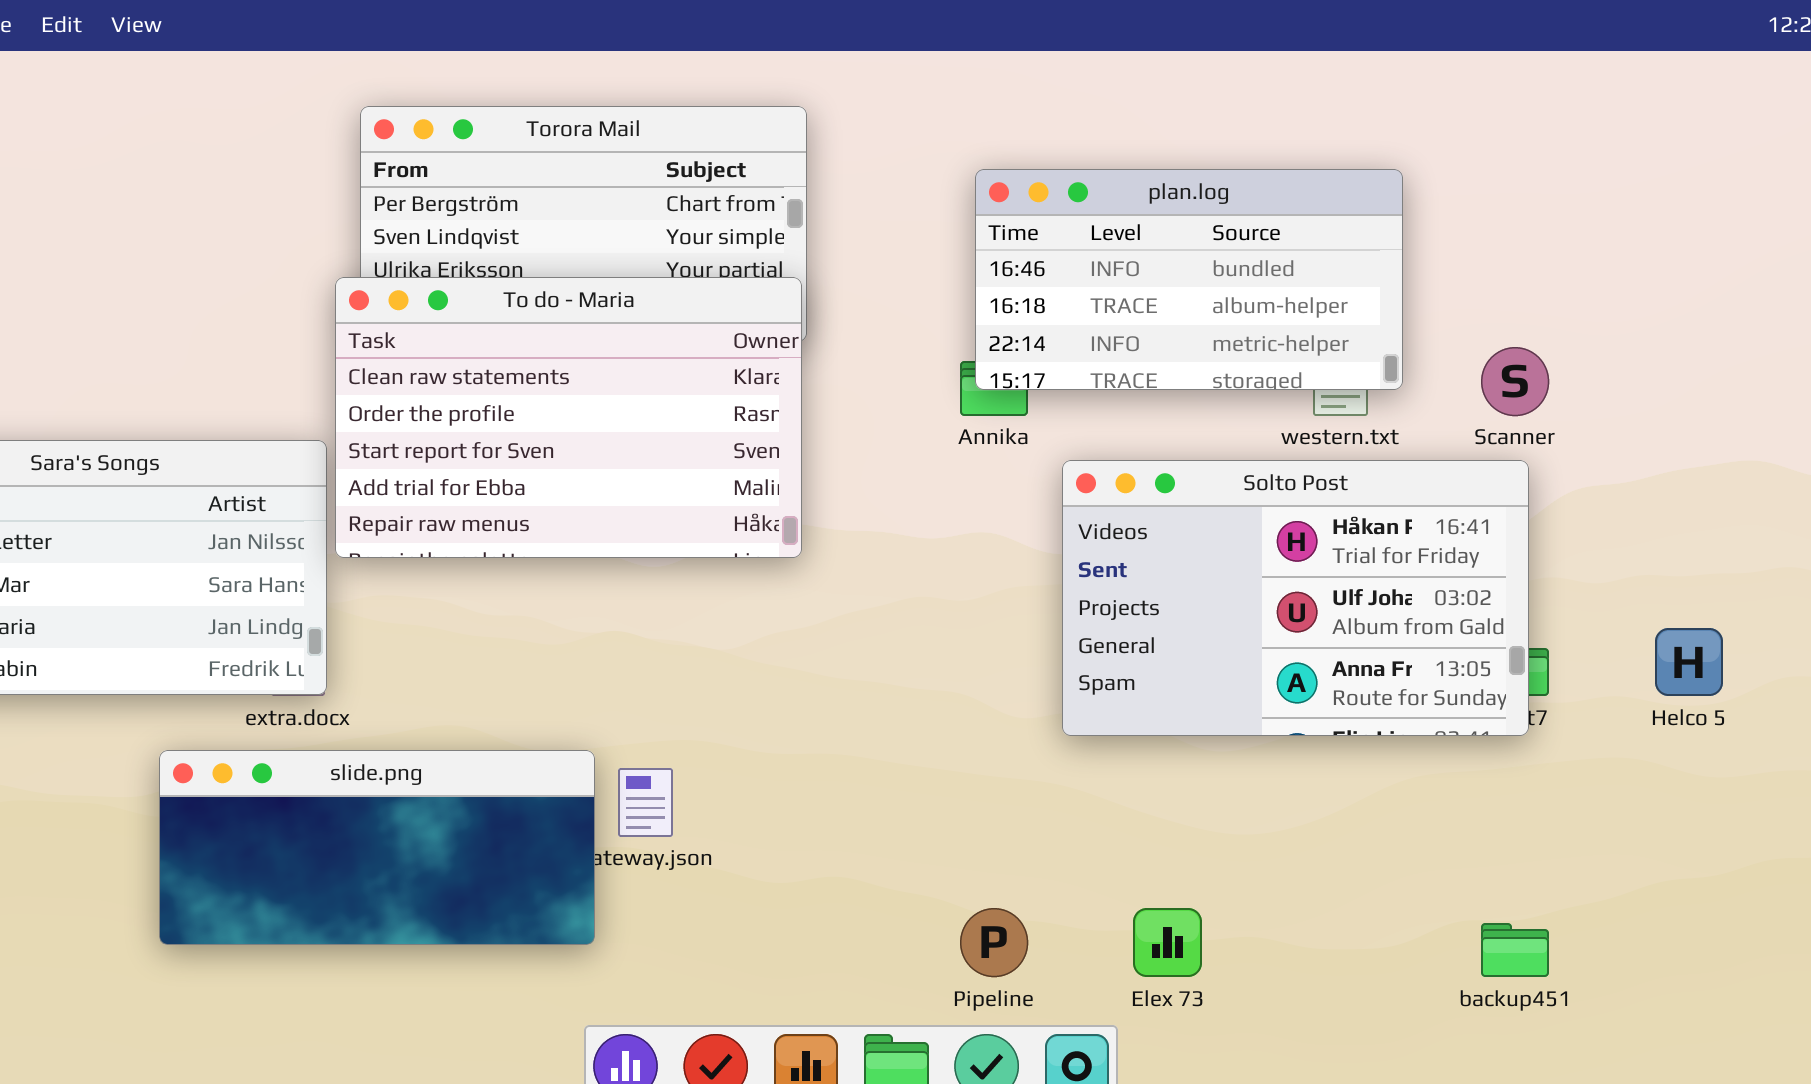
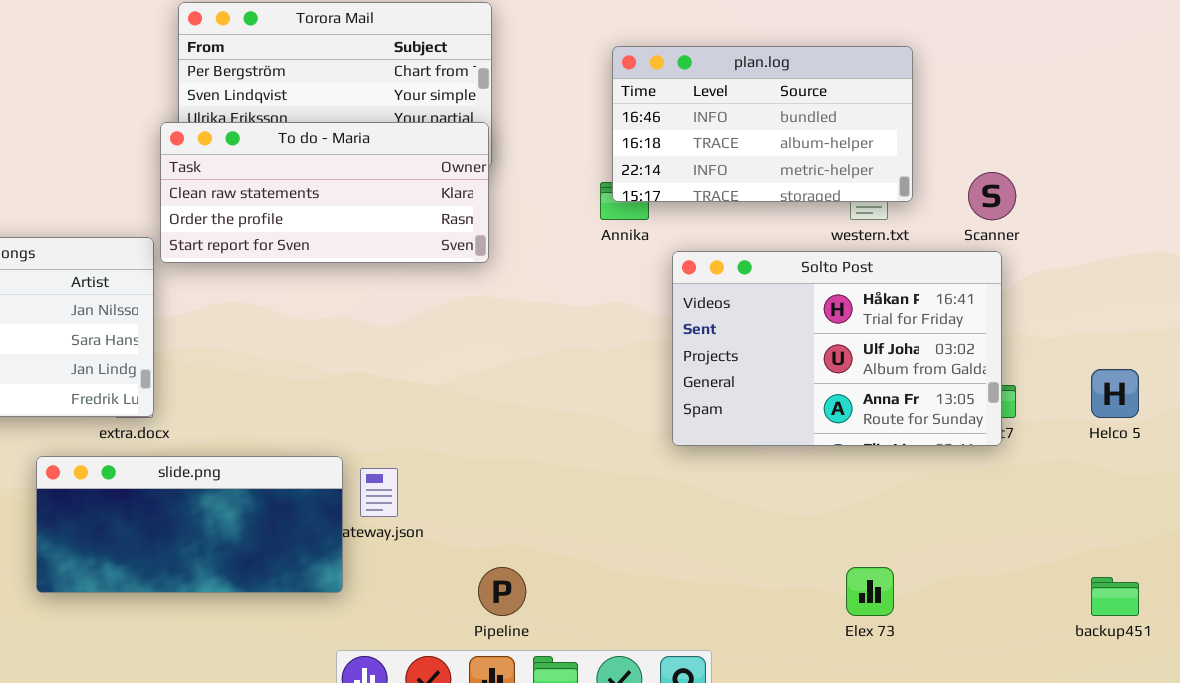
To do - Maria: [335,277,802,558] -> [160,122,489,263], resized
Pipeline: [960,908,1028,977] -> [478,567,526,616], moved
Elex 73: [1133,908,1202,977] -> [846,567,894,616], moved
backup451: [1481,923,1549,977] -> [1091,577,1139,616], moved

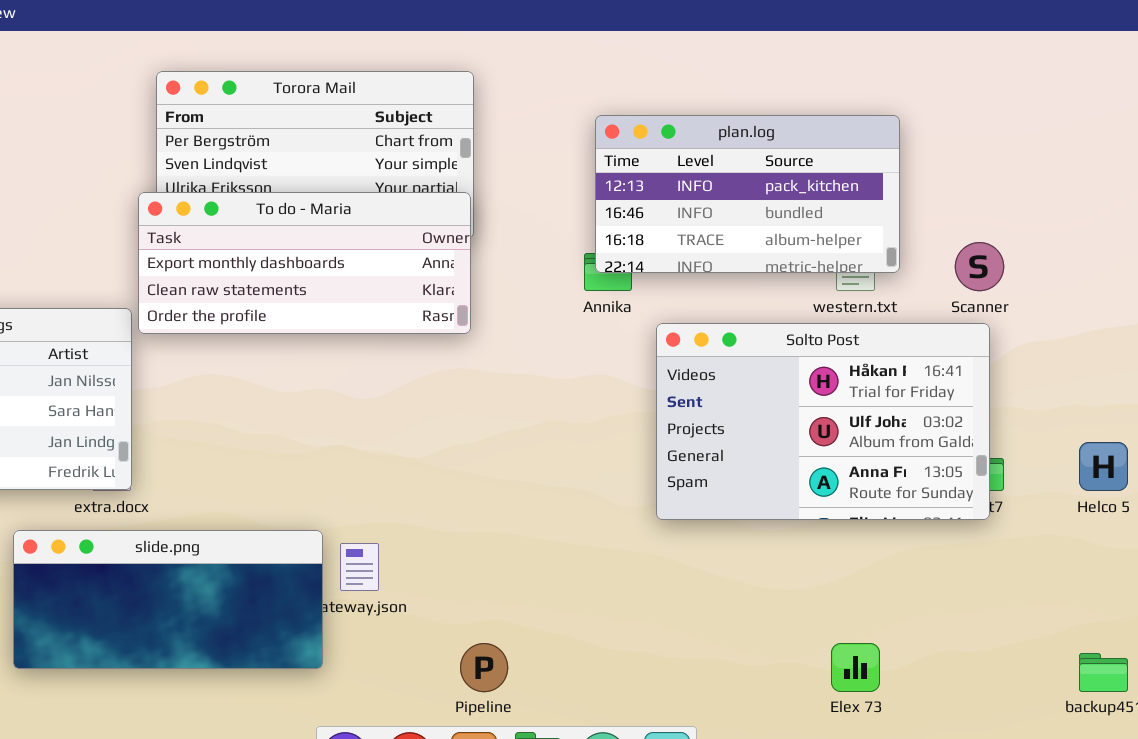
plan.log: [612,46,913,202] -> [595,115,900,273], scrolled up 1 row
To do - Maria: [160,122,489,263] -> [138,192,471,334], scrolled up 1 row

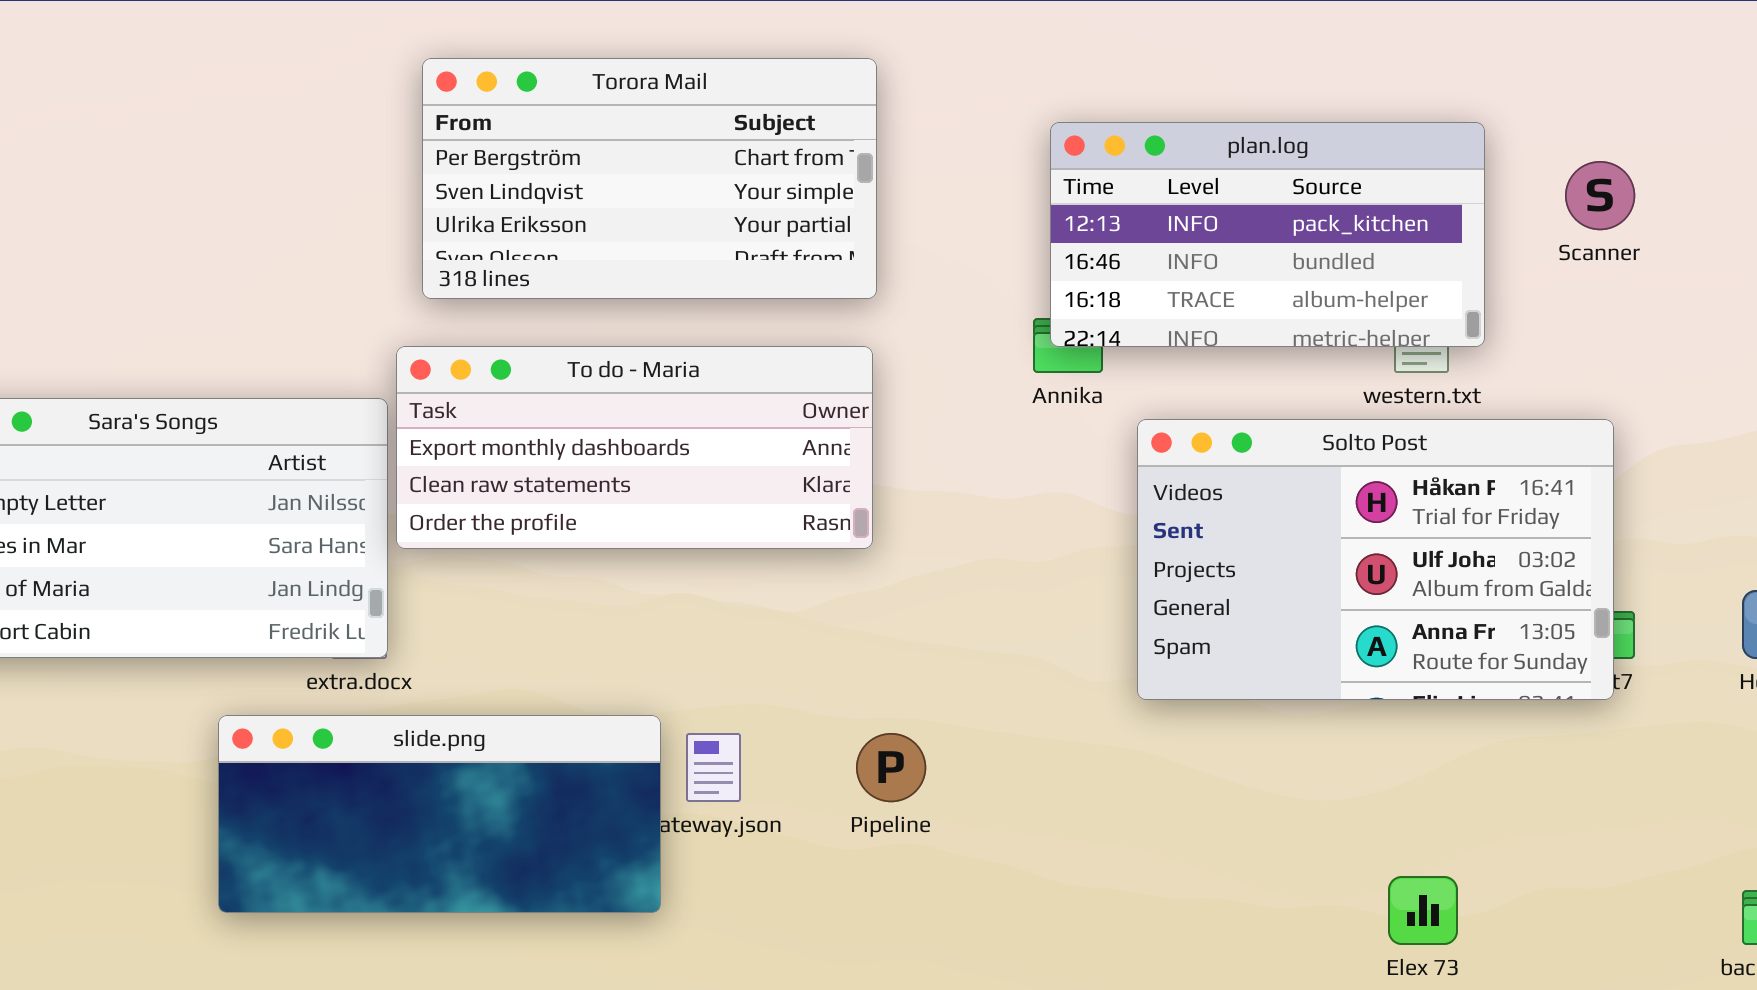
To do - Maria: [138,192,471,334] -> [396,346,873,549], moved
Scanner: [955,242,1004,291] -> [1565,161,1635,230], moved
Pipeline: [460,643,508,692] -> [856,733,926,802], moved

